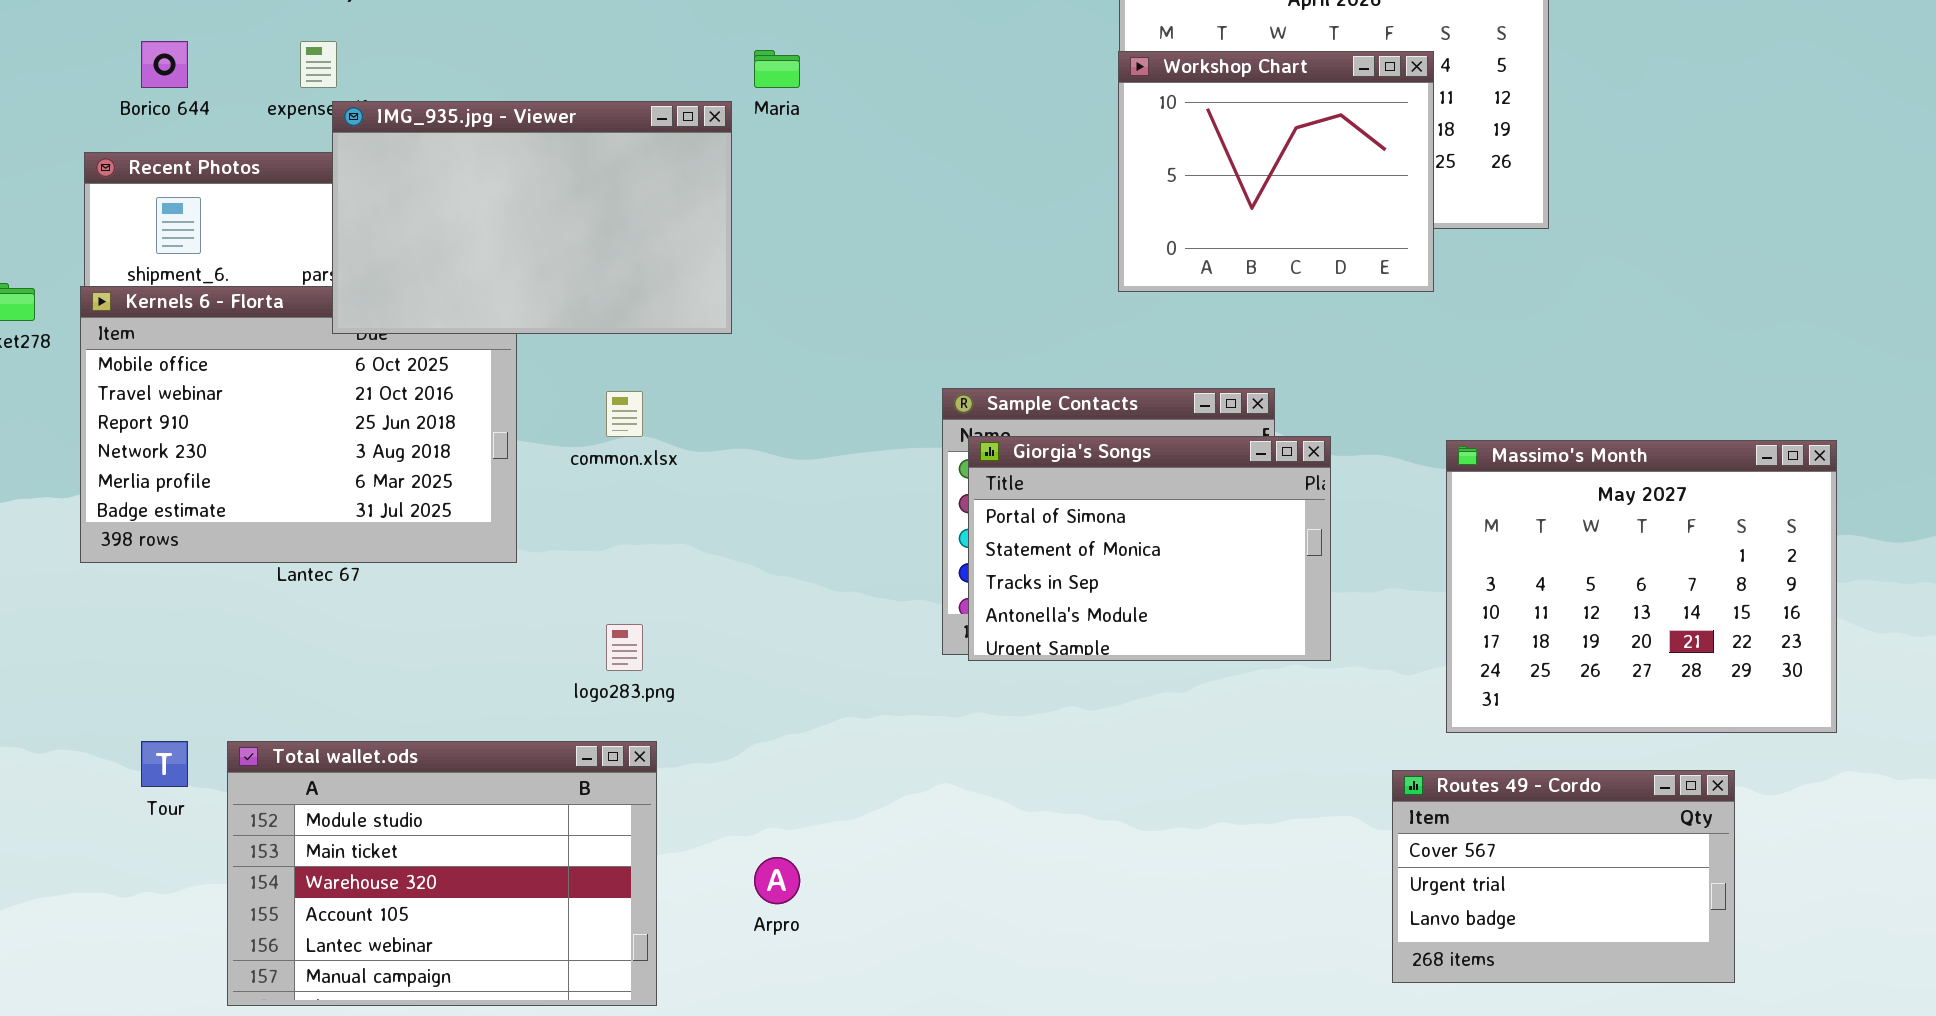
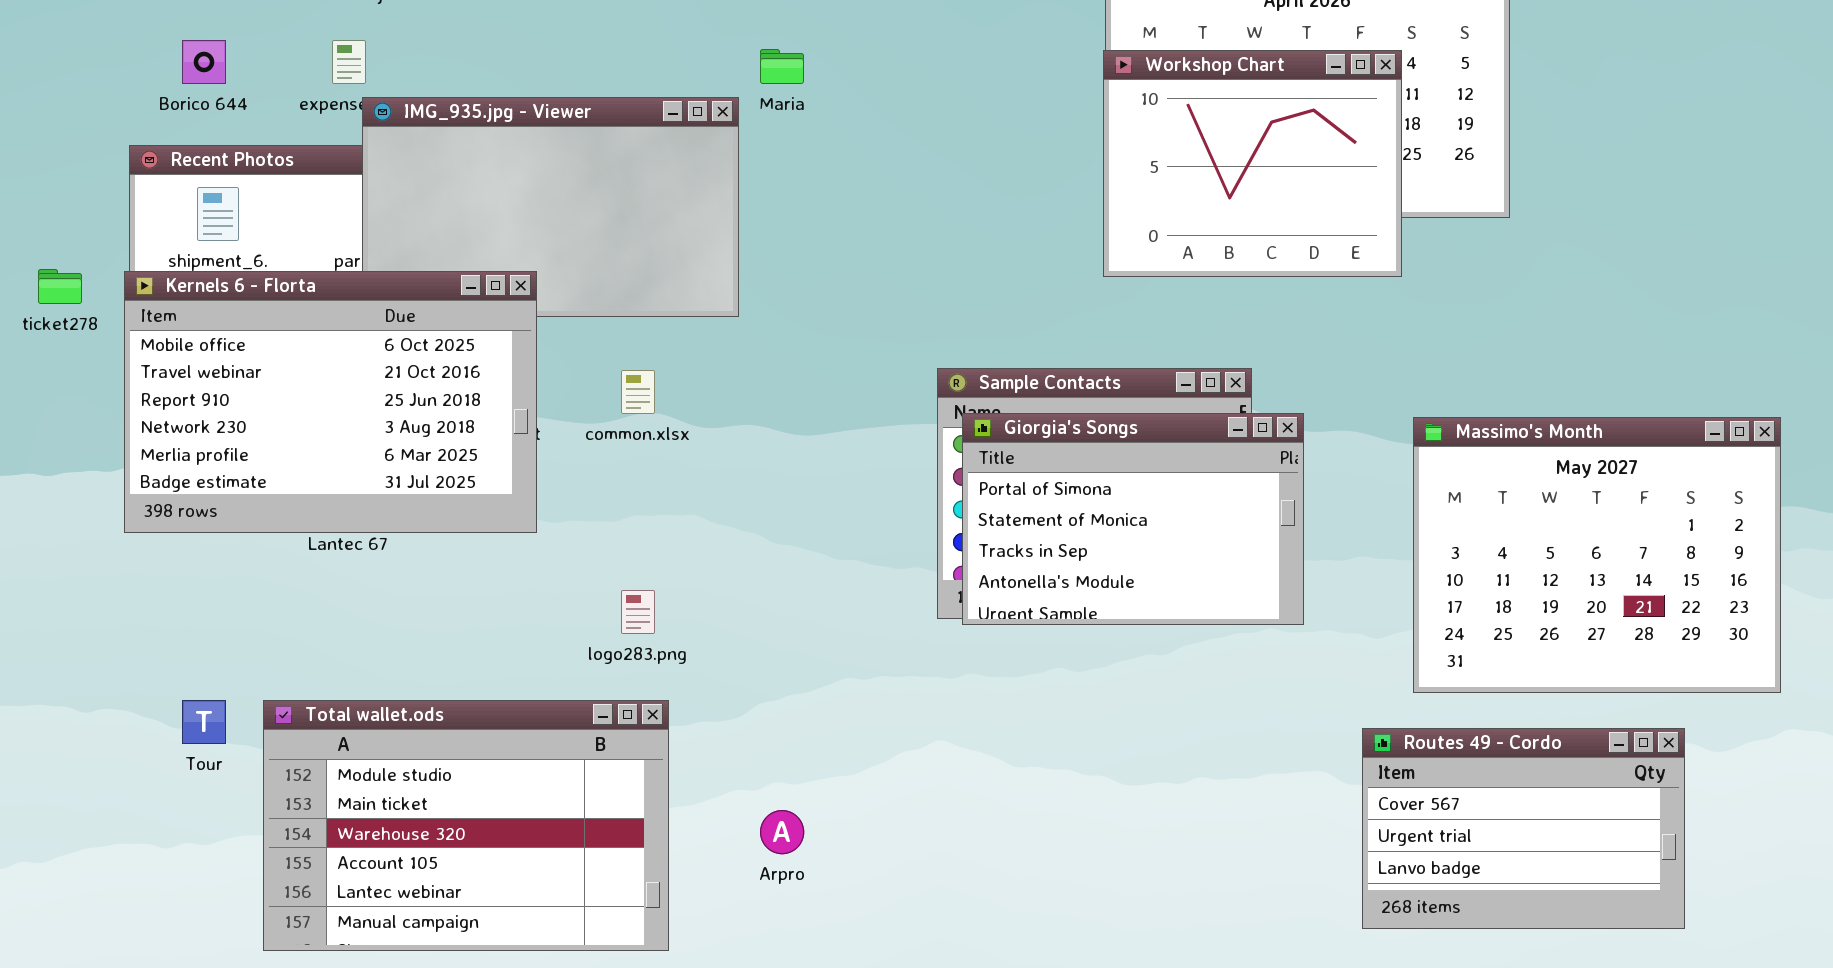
Kernels 6 - Florta: [80,286,517,563] -> [124,271,537,533], raised

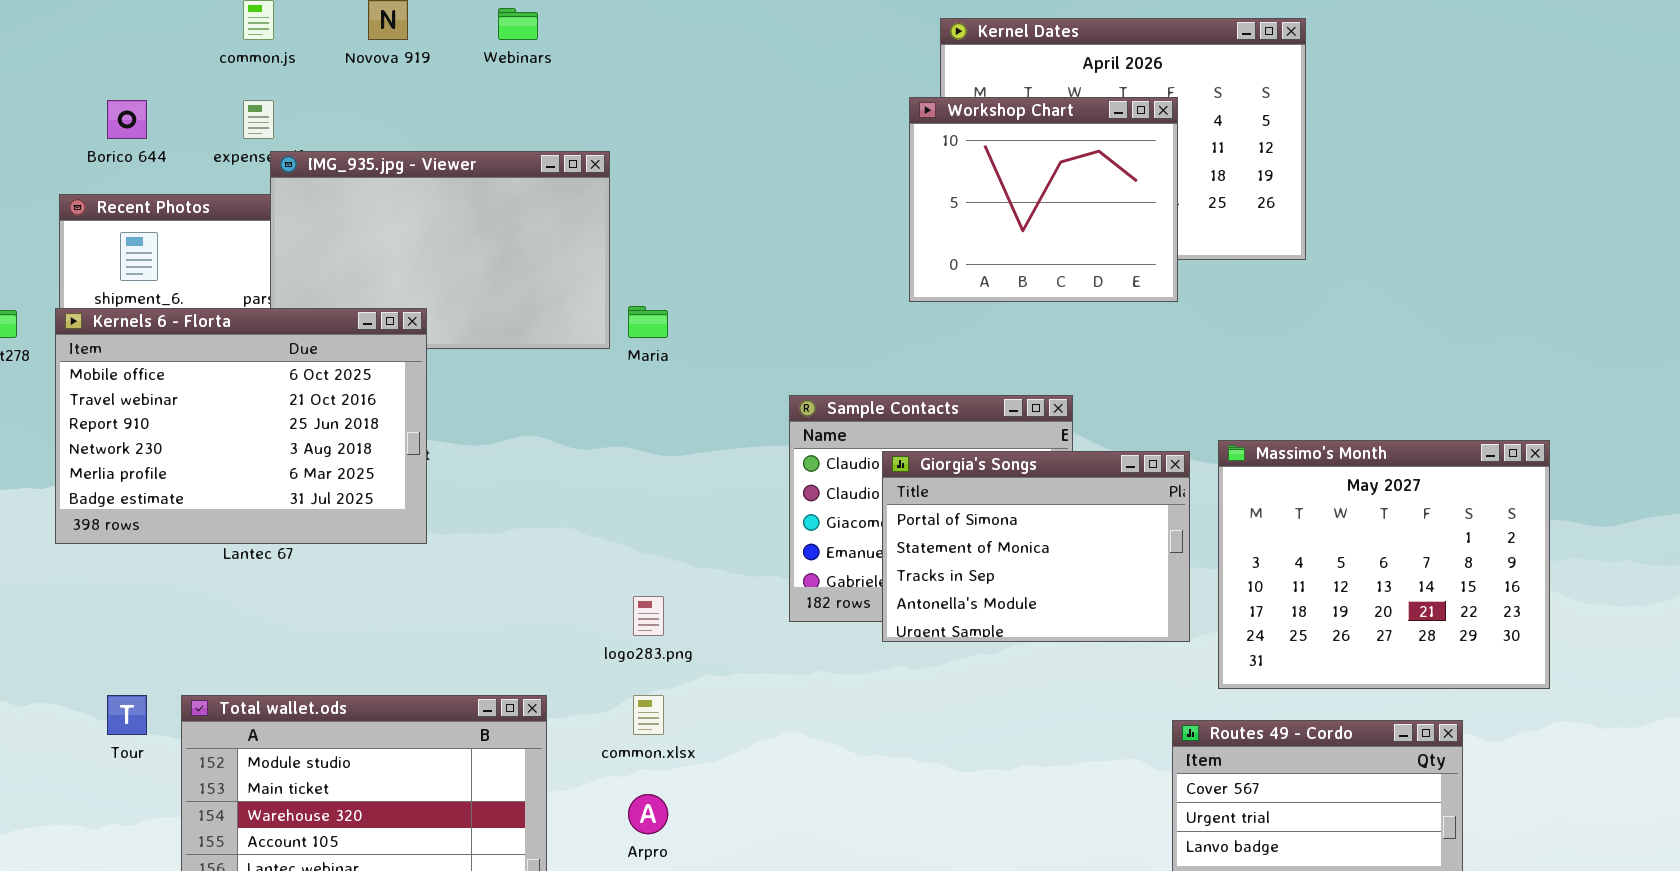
Maria: [760,49,804,84] -> [628,306,668,338], moved
Workshop Chart: [1103,50,1402,277] -> [909,97,1178,302], moved
common.xlsx: [621,370,655,414] -> [633,695,664,735], moved
Giorgia's Songs: [962,413,1304,625] -> [882,451,1190,642], moved
logo283.png: [621,590,655,634] -> [633,596,664,636], moved

